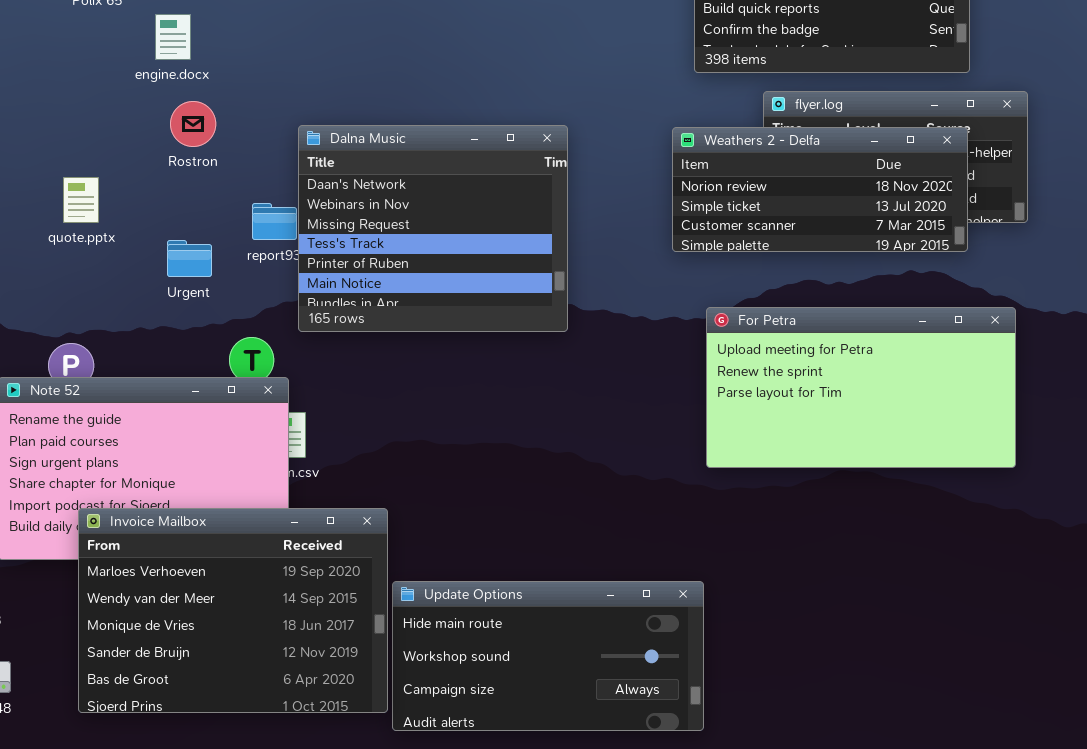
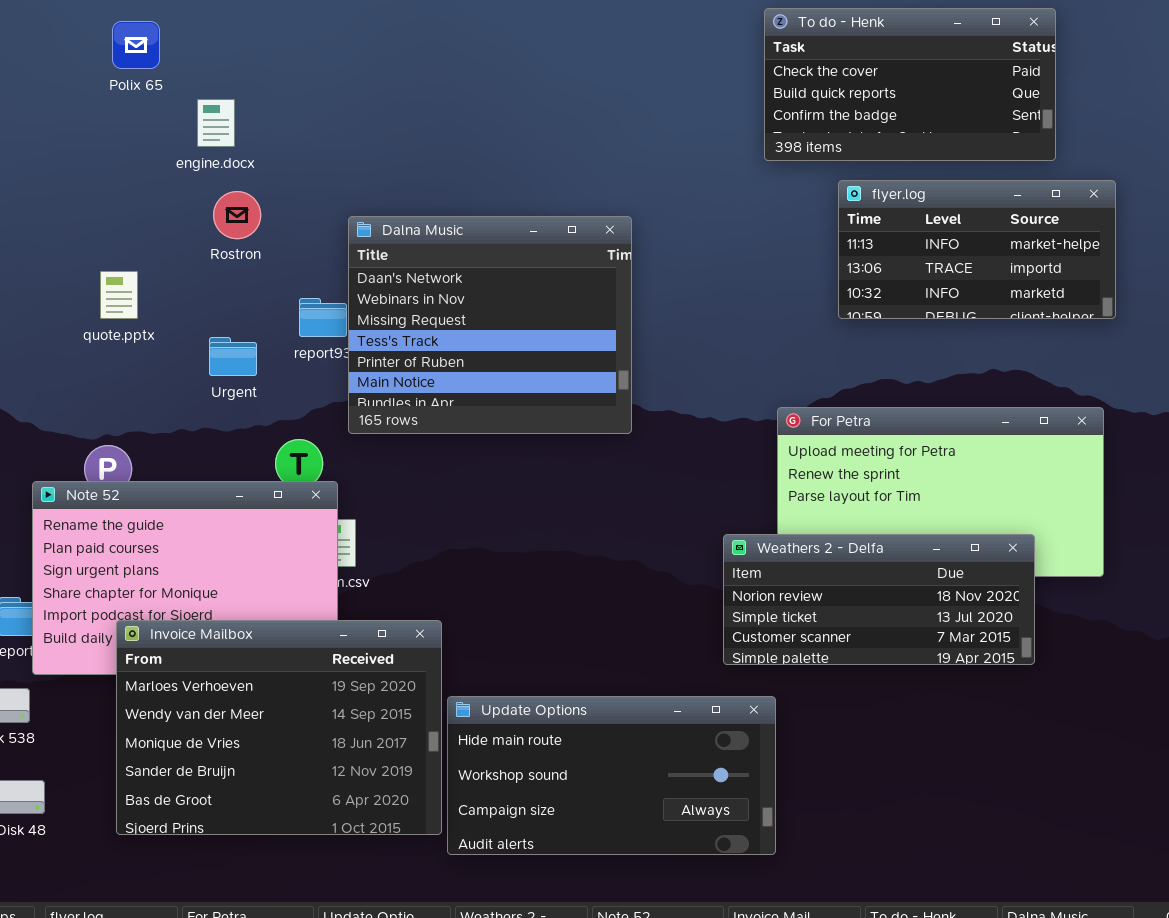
Weathers 2 - Delfa: [672,127,968,252] -> [723,534,1035,665], moved

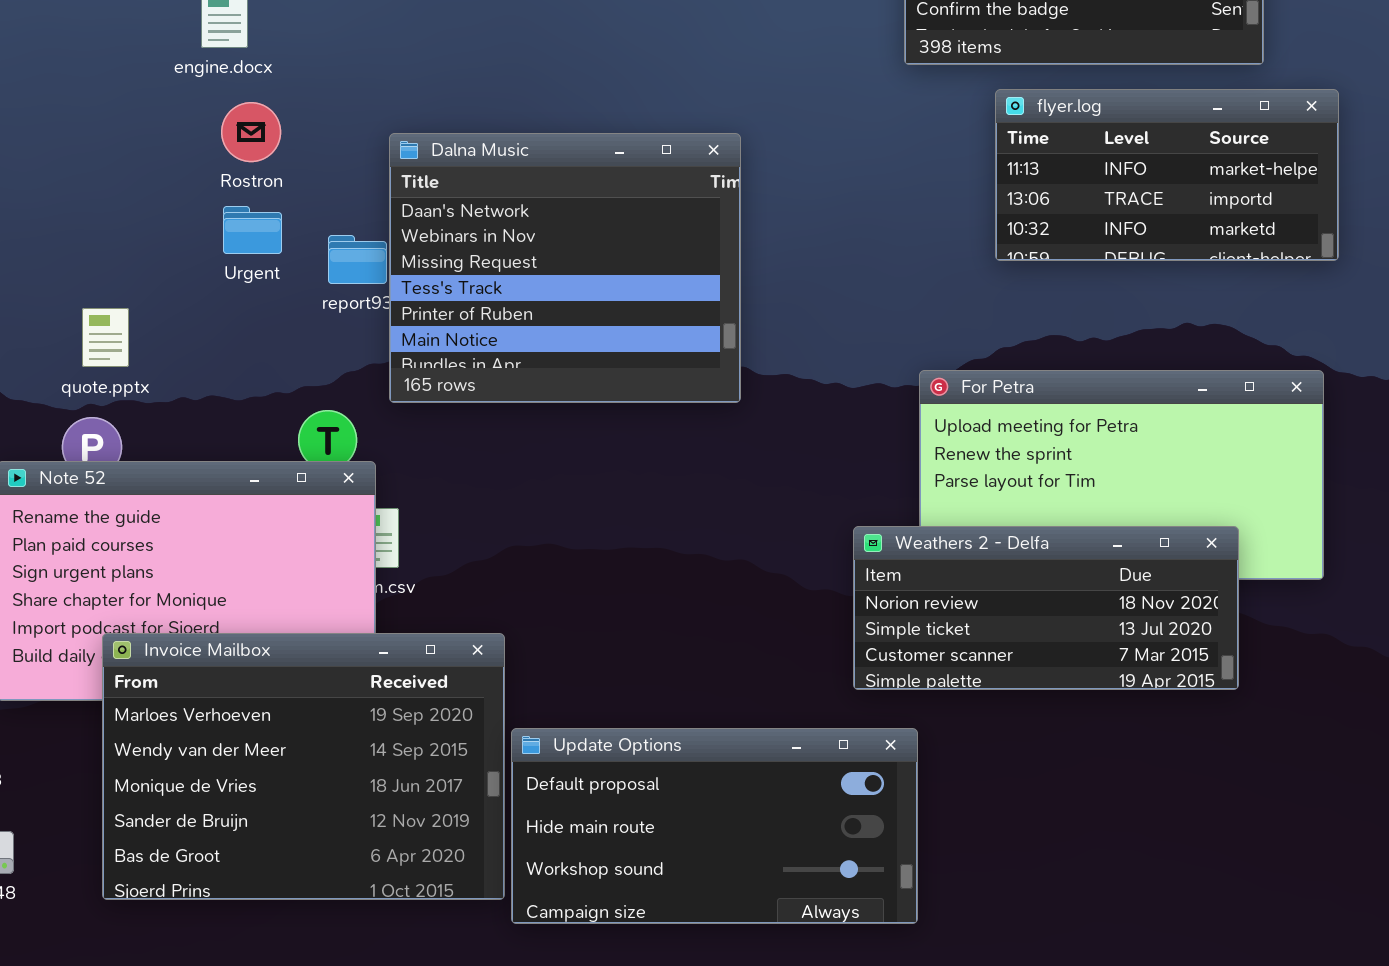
quote.pptx: [100,271,138,319] -> [82,308,129,367], moved
Urgent: [209,337,257,376] -> [223,206,282,254], moved
Update Options: [447,696,776,855] -> [511,728,918,924], scrolled up 1 row

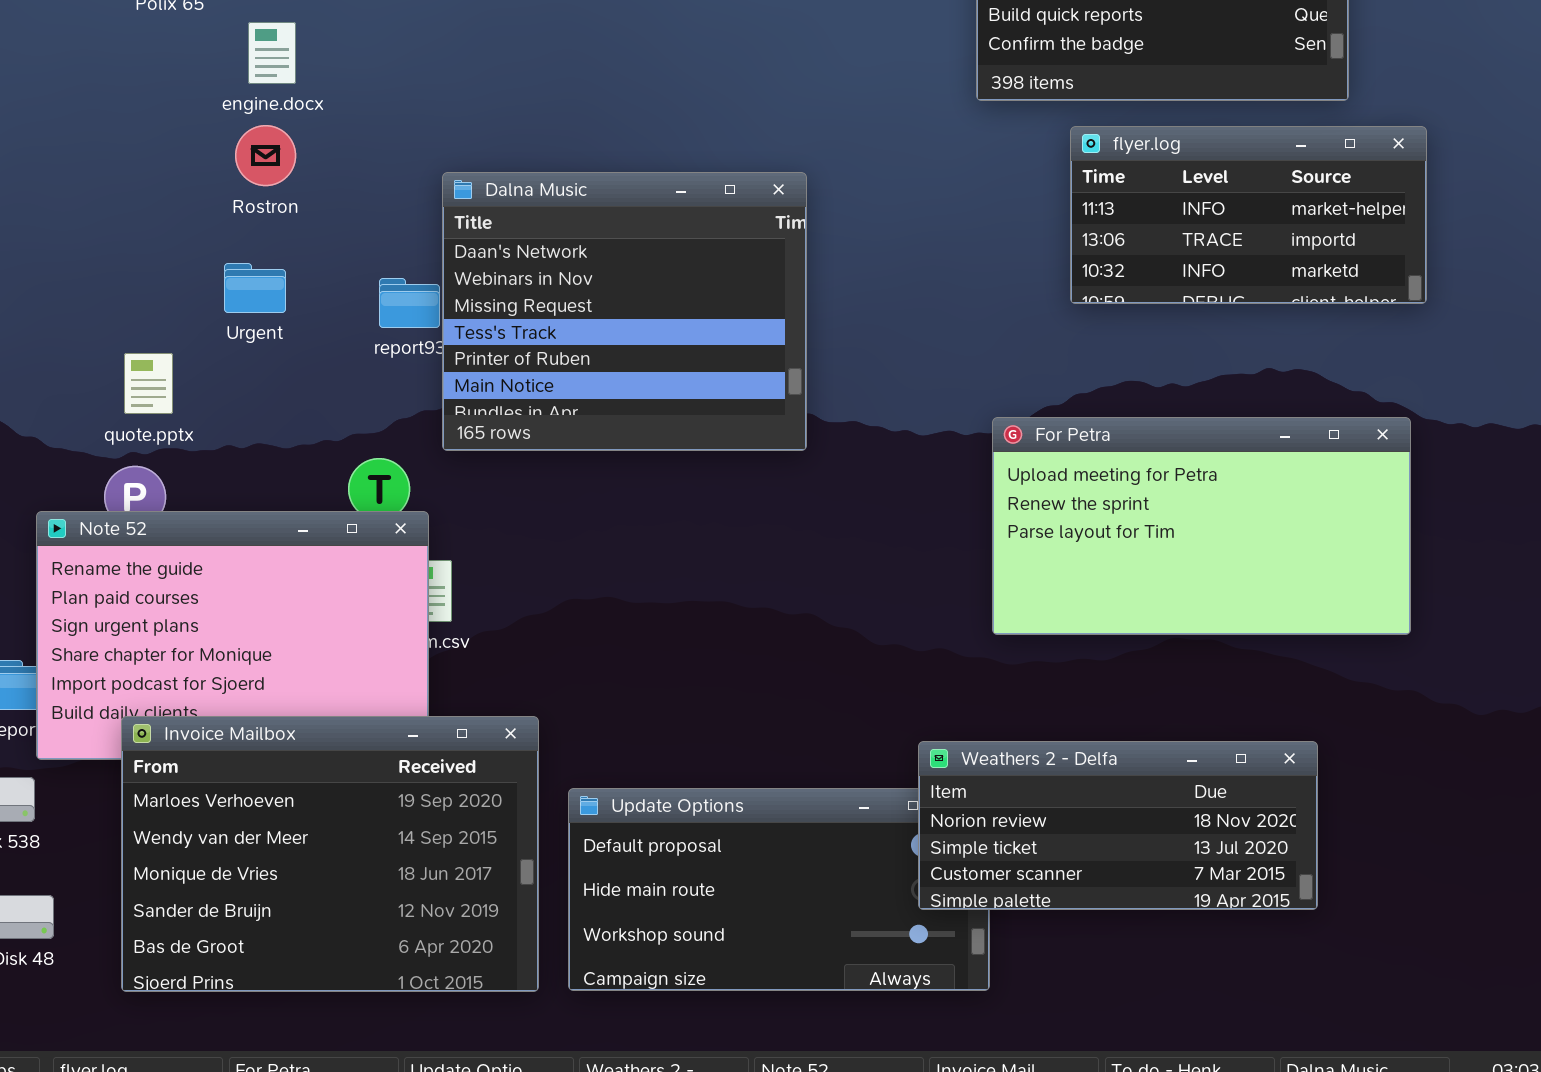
Rostron: [221,102,281,162] -> [235,125,296,186], moved
Urgent: [223,206,282,254] -> [224,263,286,313], moved
Weathers 2 - Delfa: [853,526,1239,690] -> [918,741,1318,910], moved
Invoice Mailbox: [102,633,505,900] -> [121,716,539,992], moved

